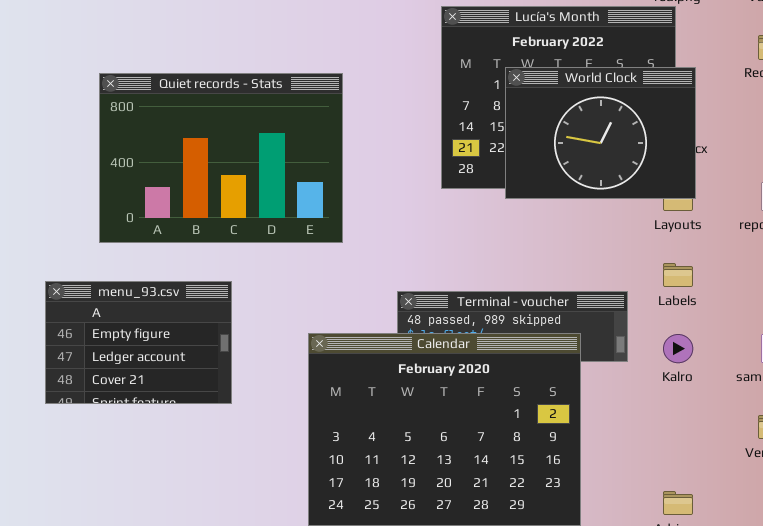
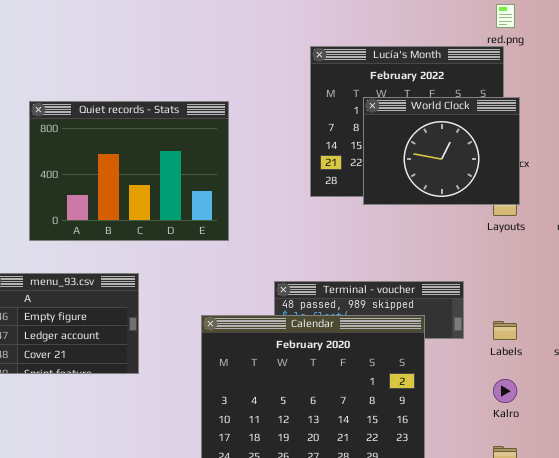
Labels: [663,263,693,287] -> [493,321,517,340], moved
Kalro: [663,334,693,363] -> [493,379,517,403], moved

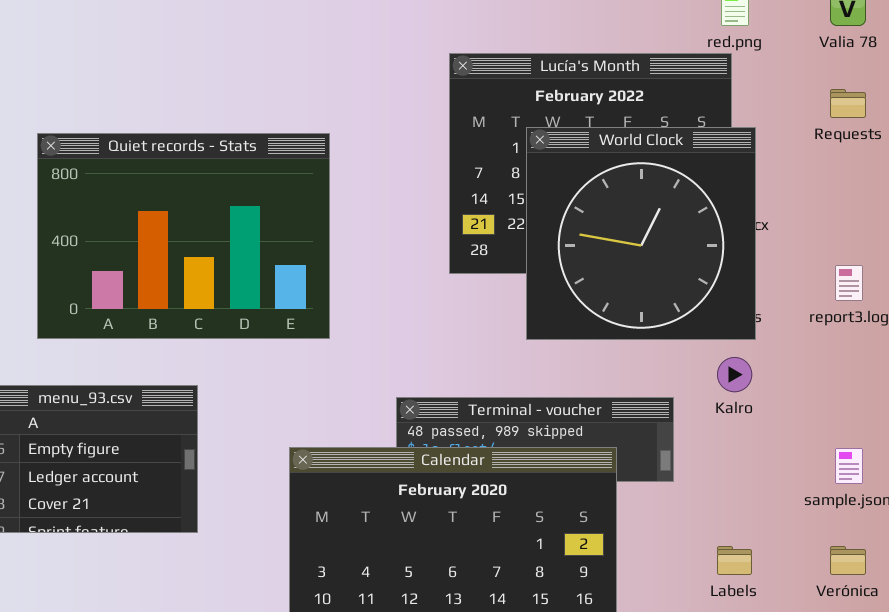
World Clock: [363,97,520,205] -> [526,127,756,340], resized
Labels: [493,321,517,340] -> [717,546,752,575], moved
Kalro: [493,379,517,403] -> [717,357,752,392], moved

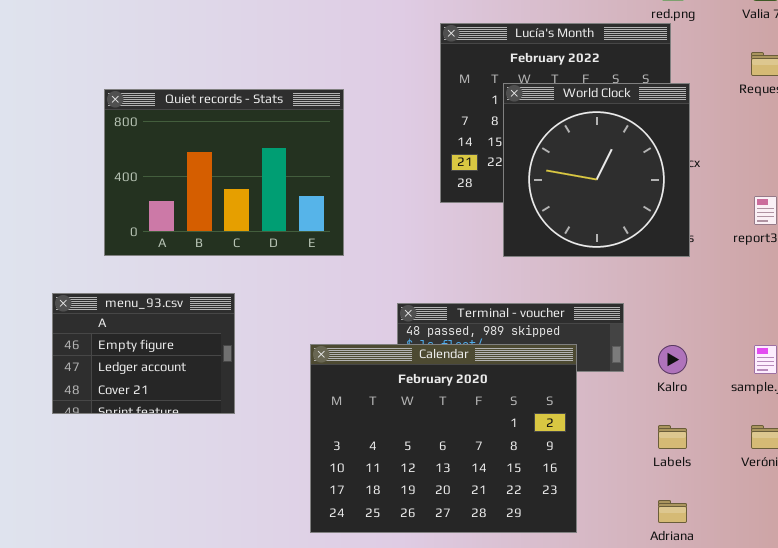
Kalro: [717,357,752,392] -> [658,345,687,374], moved

